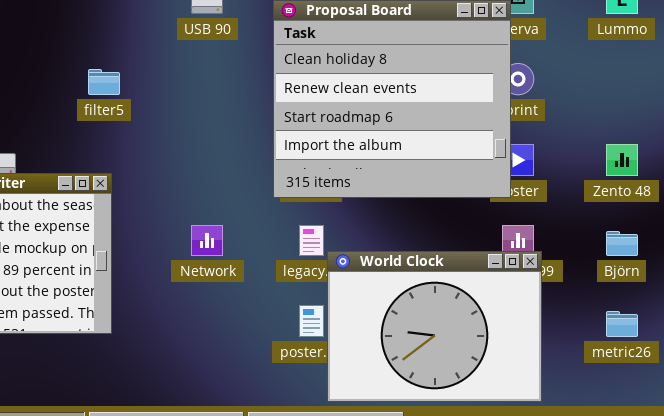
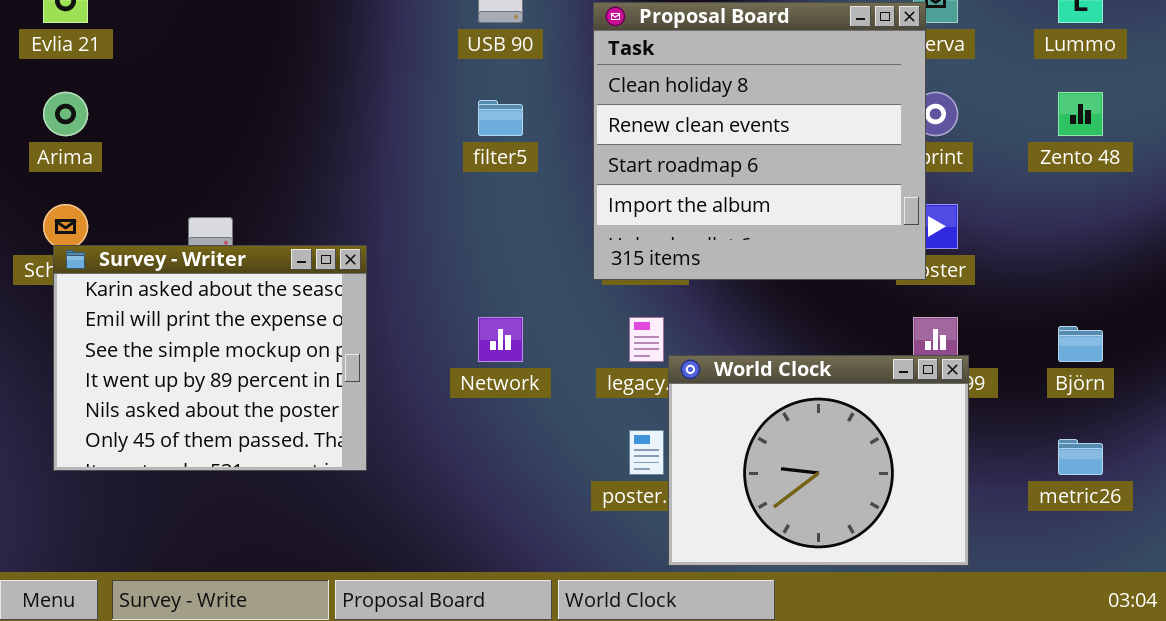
filter5: [88,69,120,95] -> [478,100,523,136], moved
Zento 48: [606,144,638,176] -> [1058,92,1103,136], moved

